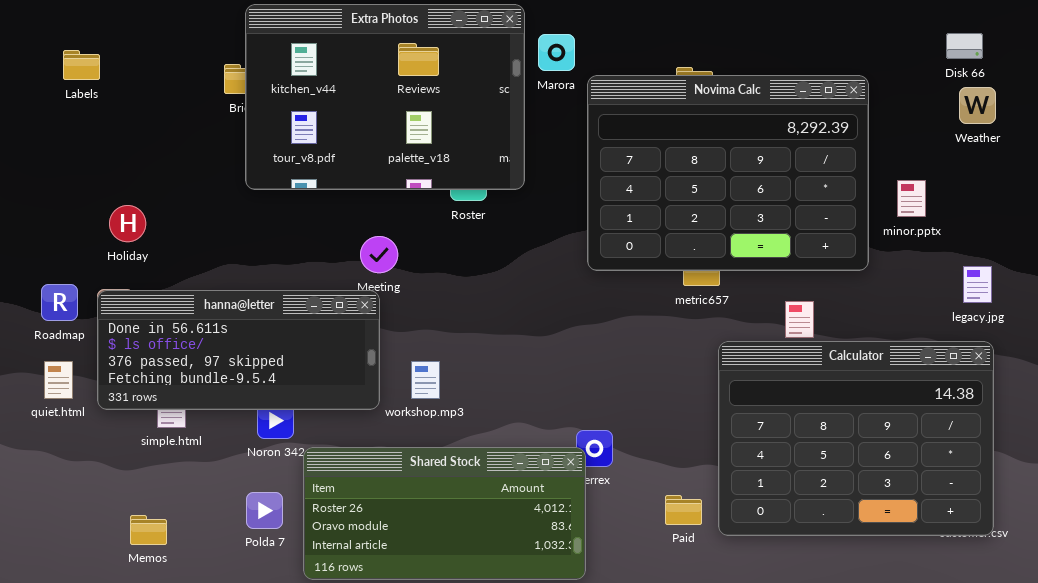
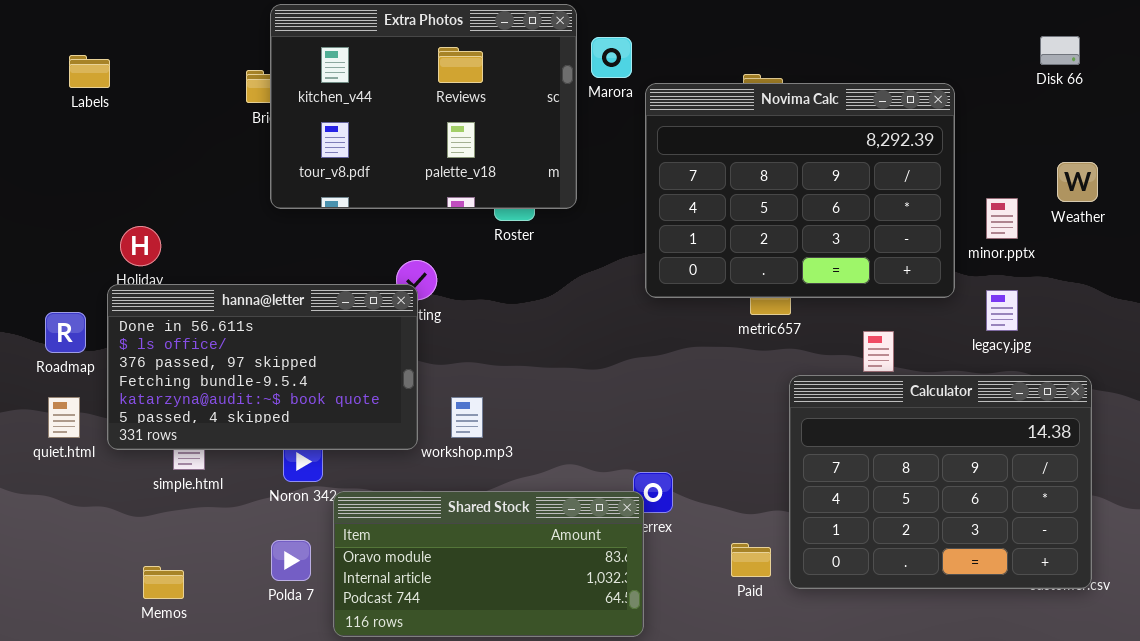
Weather: [959,87,996,124] -> [1057,162,1098,202], moved
legacy.jpg: [963,266,992,303] -> [986,290,1018,331], moved
hanna@letter: [97,290,380,410] -> [107,284,418,450], resized
Shared Stock: [303,447,586,580] -> [333,491,644,637], scrolled down 1 row

